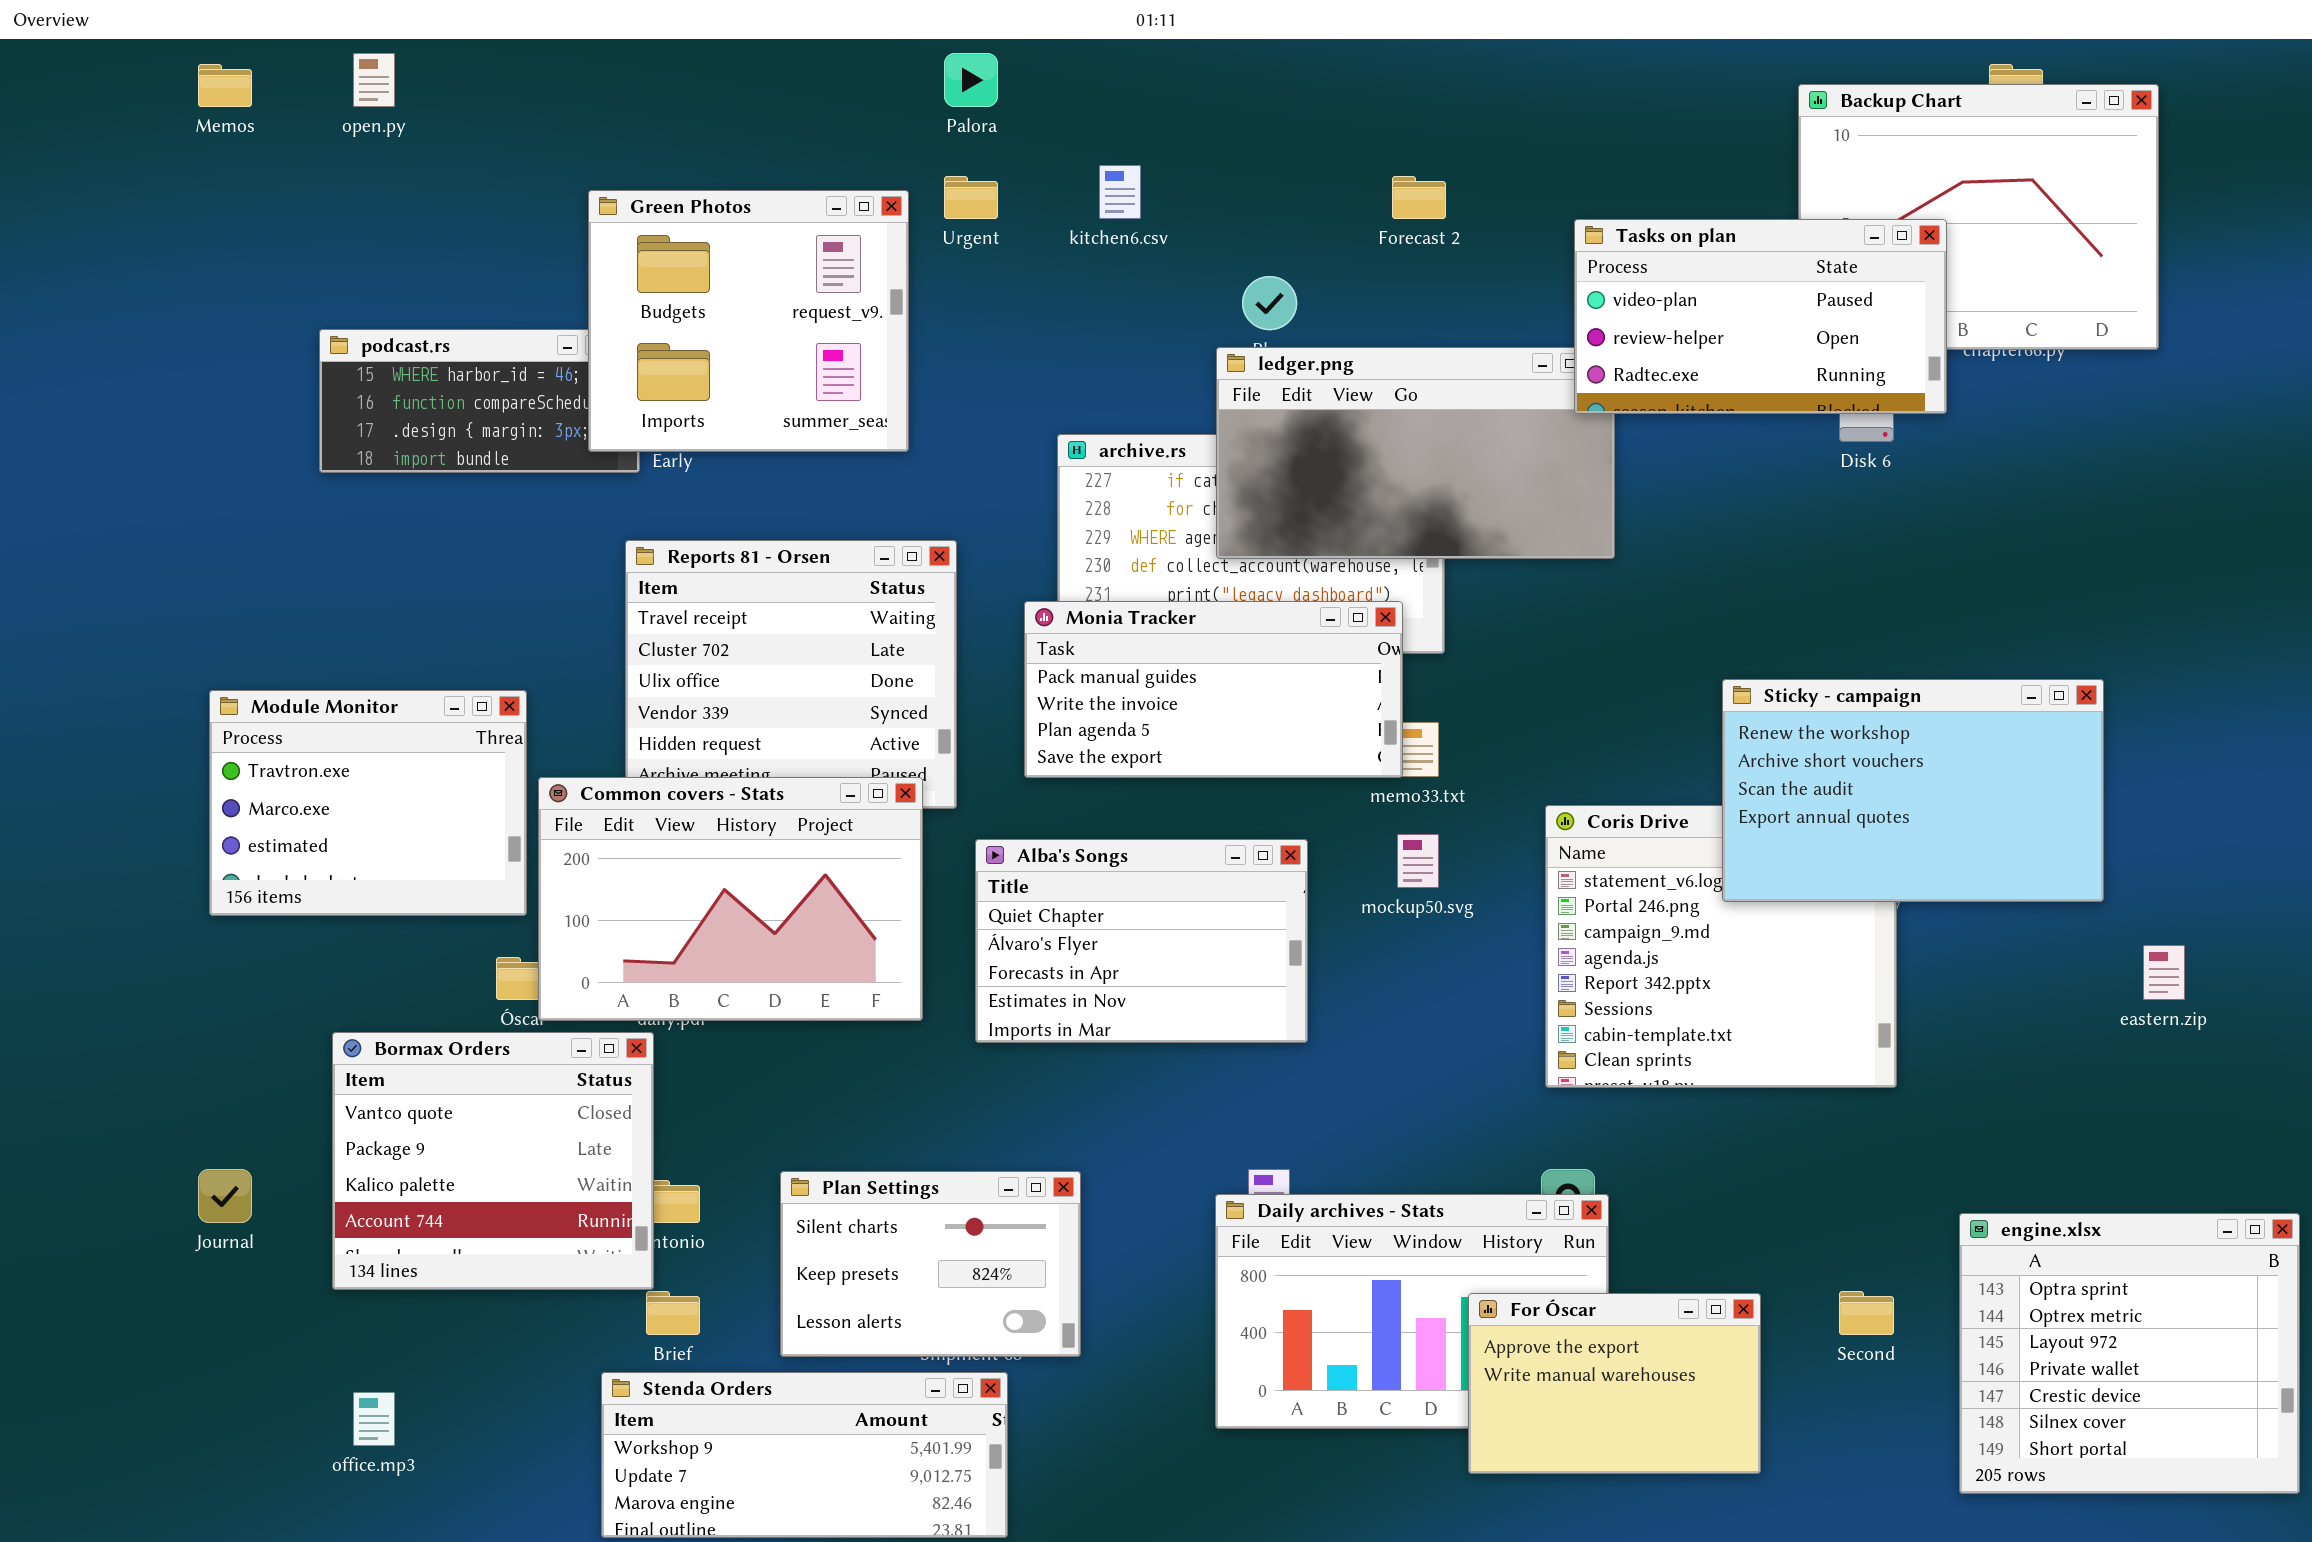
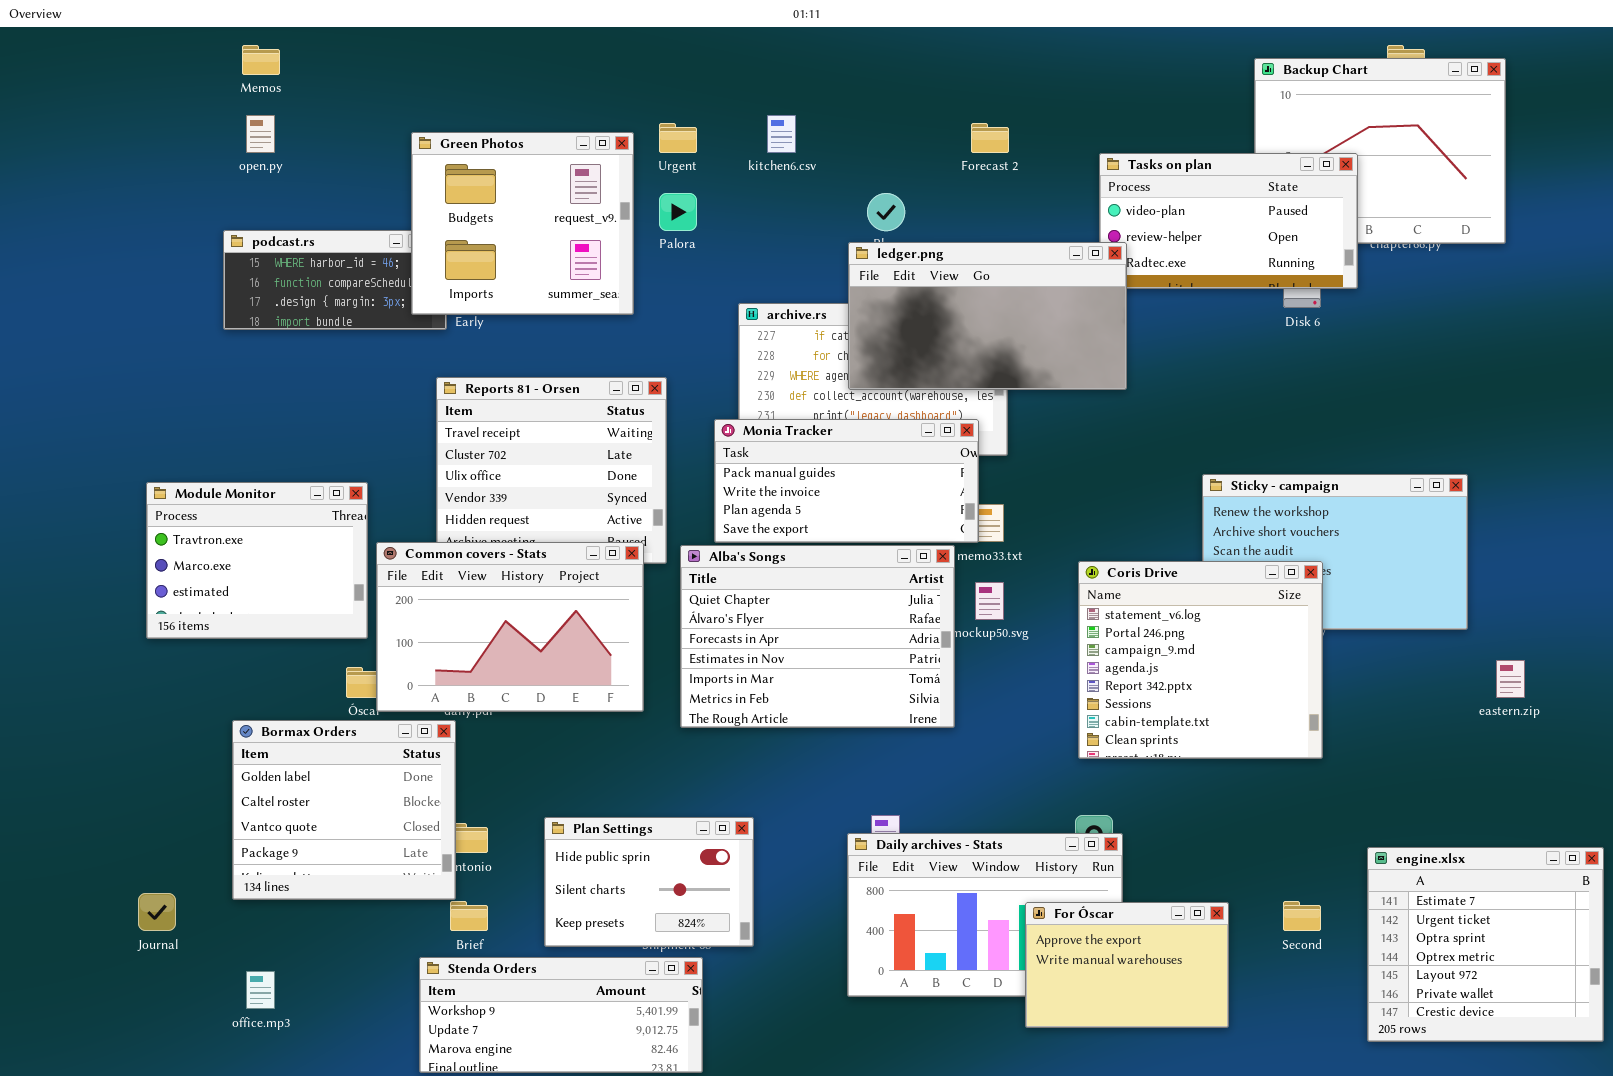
open.py: [353,53,395,107] -> [246,115,275,153], moved
Palora: [944,53,998,107] -> [659,193,697,231], moved
Memos: [198,64,252,107] -> [242,45,280,75], moved
ledger.png: [1216,347,1615,559] -> [848,242,1127,390], raised
Coris Drive: [1545,805,1897,1088] -> [1078,561,1323,759], raised
Alba's Songs: [975,839,1308,1043] -> [680,545,955,728], resized
Bormax Orders: [332,1032,654,1290] -> [232,720,456,900], scrolled up 2 rows
Journal: [198,1169,252,1223] -> [138,893,176,931], moved
Plan Settings: [780,1171,1081,1357] -> [544,817,754,947], scrolled up 1 row
engine.xlsx: [1959,1213,2300,1494] -> [1367,847,1604,1042], scrolled up 2 rows

